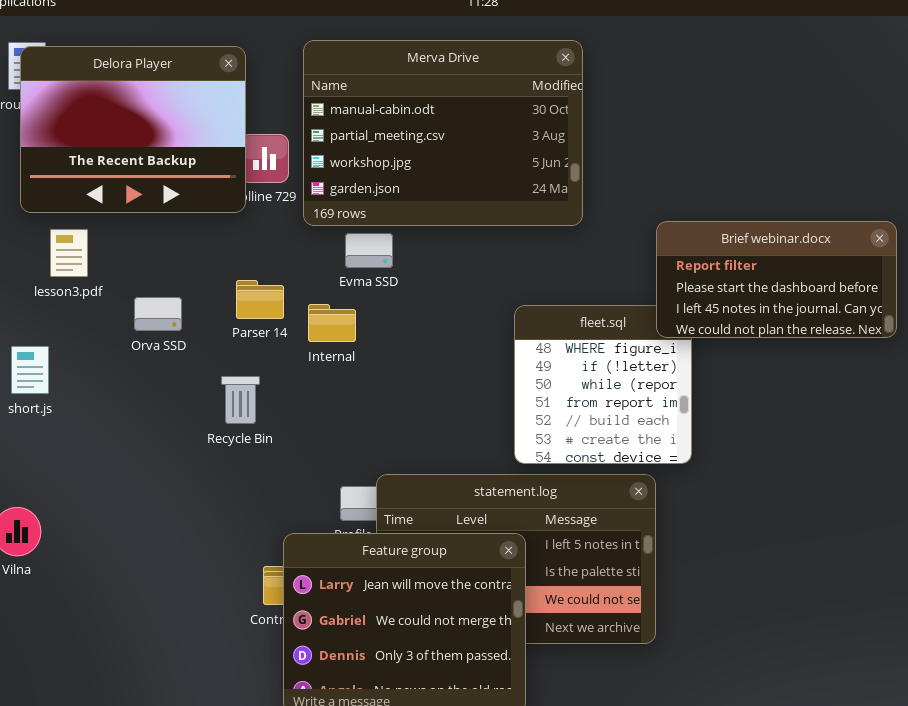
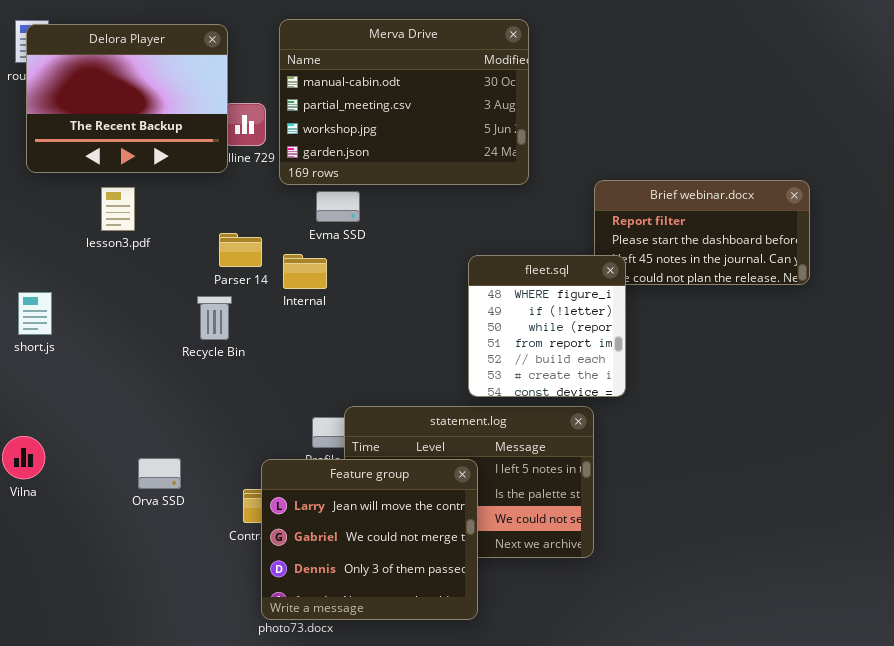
lesson3.pdf: [50,229,88,277] -> [101,187,135,231], moved
Orva SSD: [134,297,182,331] -> [138,458,181,489], moved
fleet.sql: [514,305,692,464] -> [468,255,626,397], raised
Recycle Bin: [221,376,260,424] -> [197,296,232,340], moved

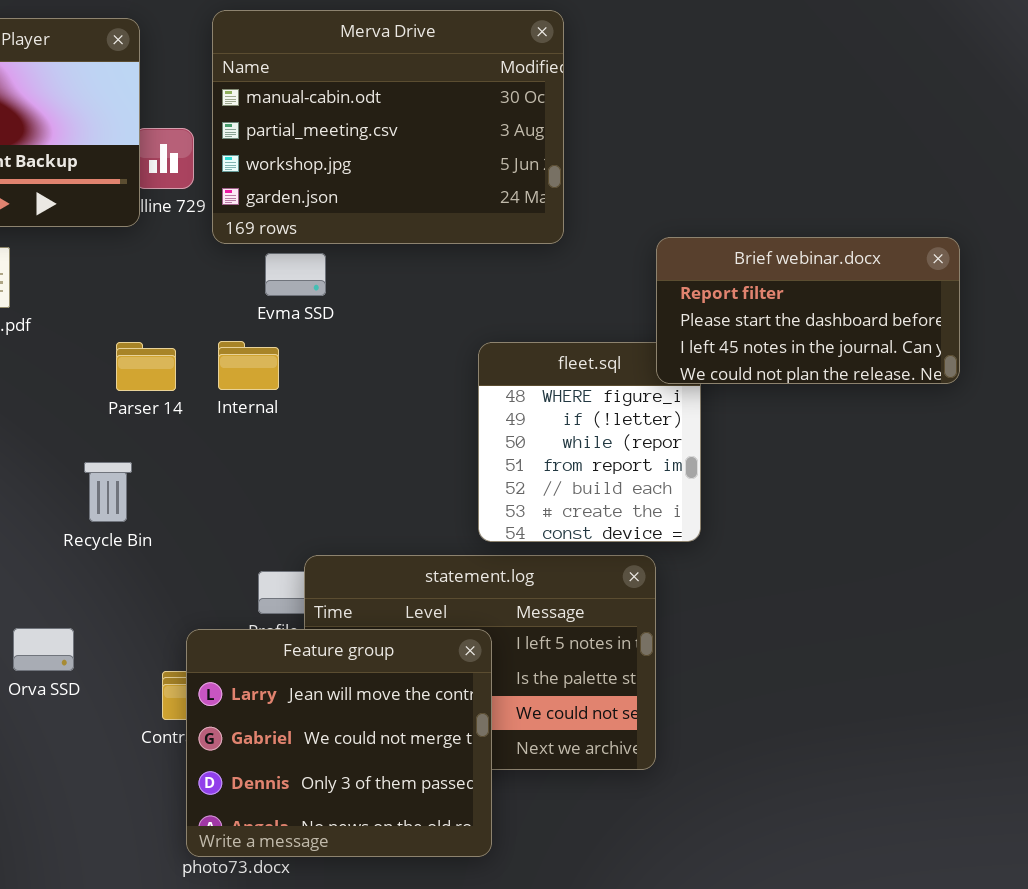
Brief webinar.docx: [594,180,810,285] -> [656,237,960,384], raised
Parser 14: [219,233,262,267] -> [116,342,176,391], moved
Recycle Bin: [197,296,232,340] -> [84,462,132,522], moved

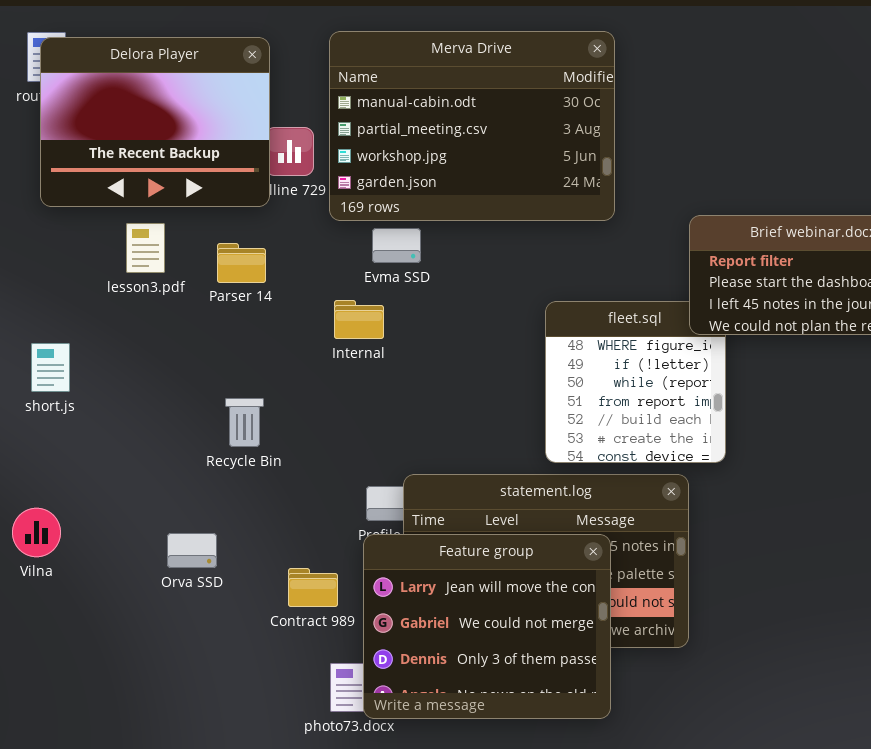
Parser 14: [116,342,176,391] -> [217,243,266,283], moved
Feature group: [186,629,492,857] -> [363,534,611,719], moved

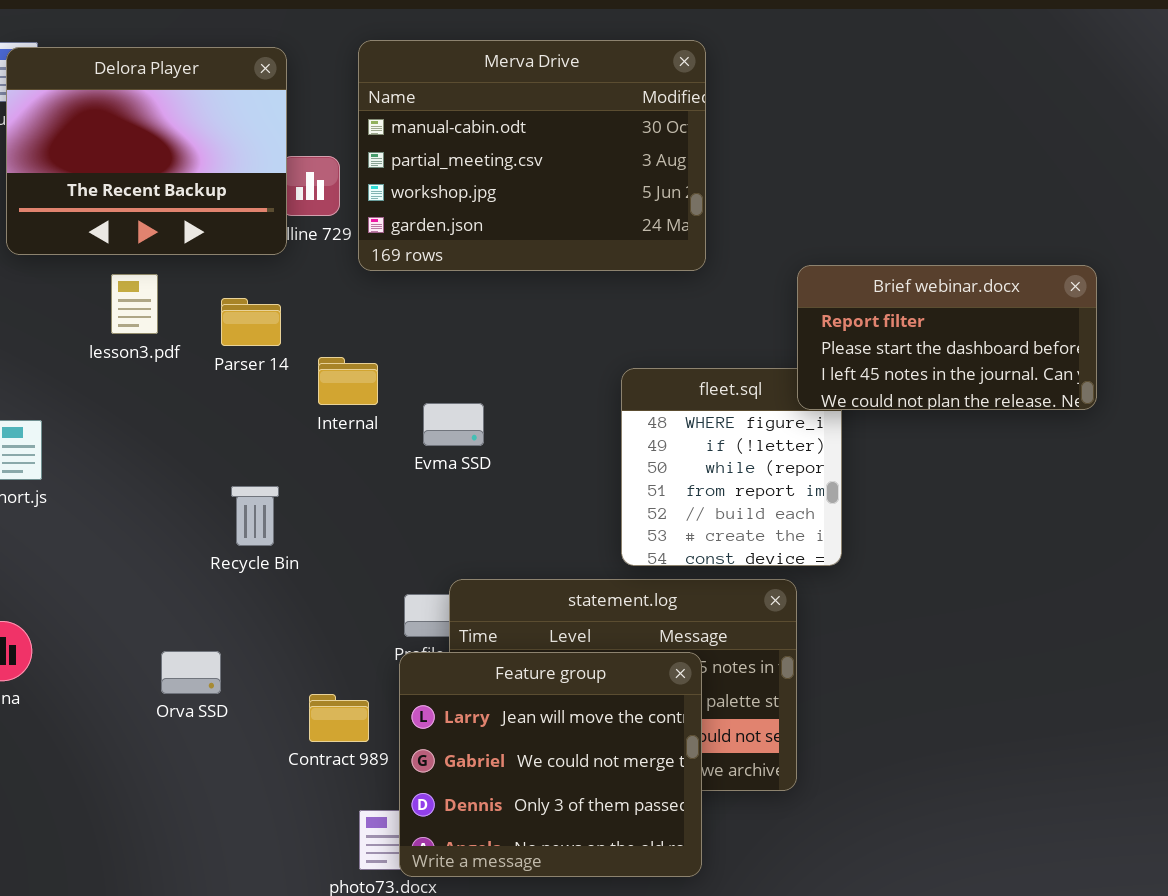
Evma SSD: [372,228,421,263] -> [423,403,484,446], moved
Internal: [334,300,384,339] -> [318,357,378,405], moved

